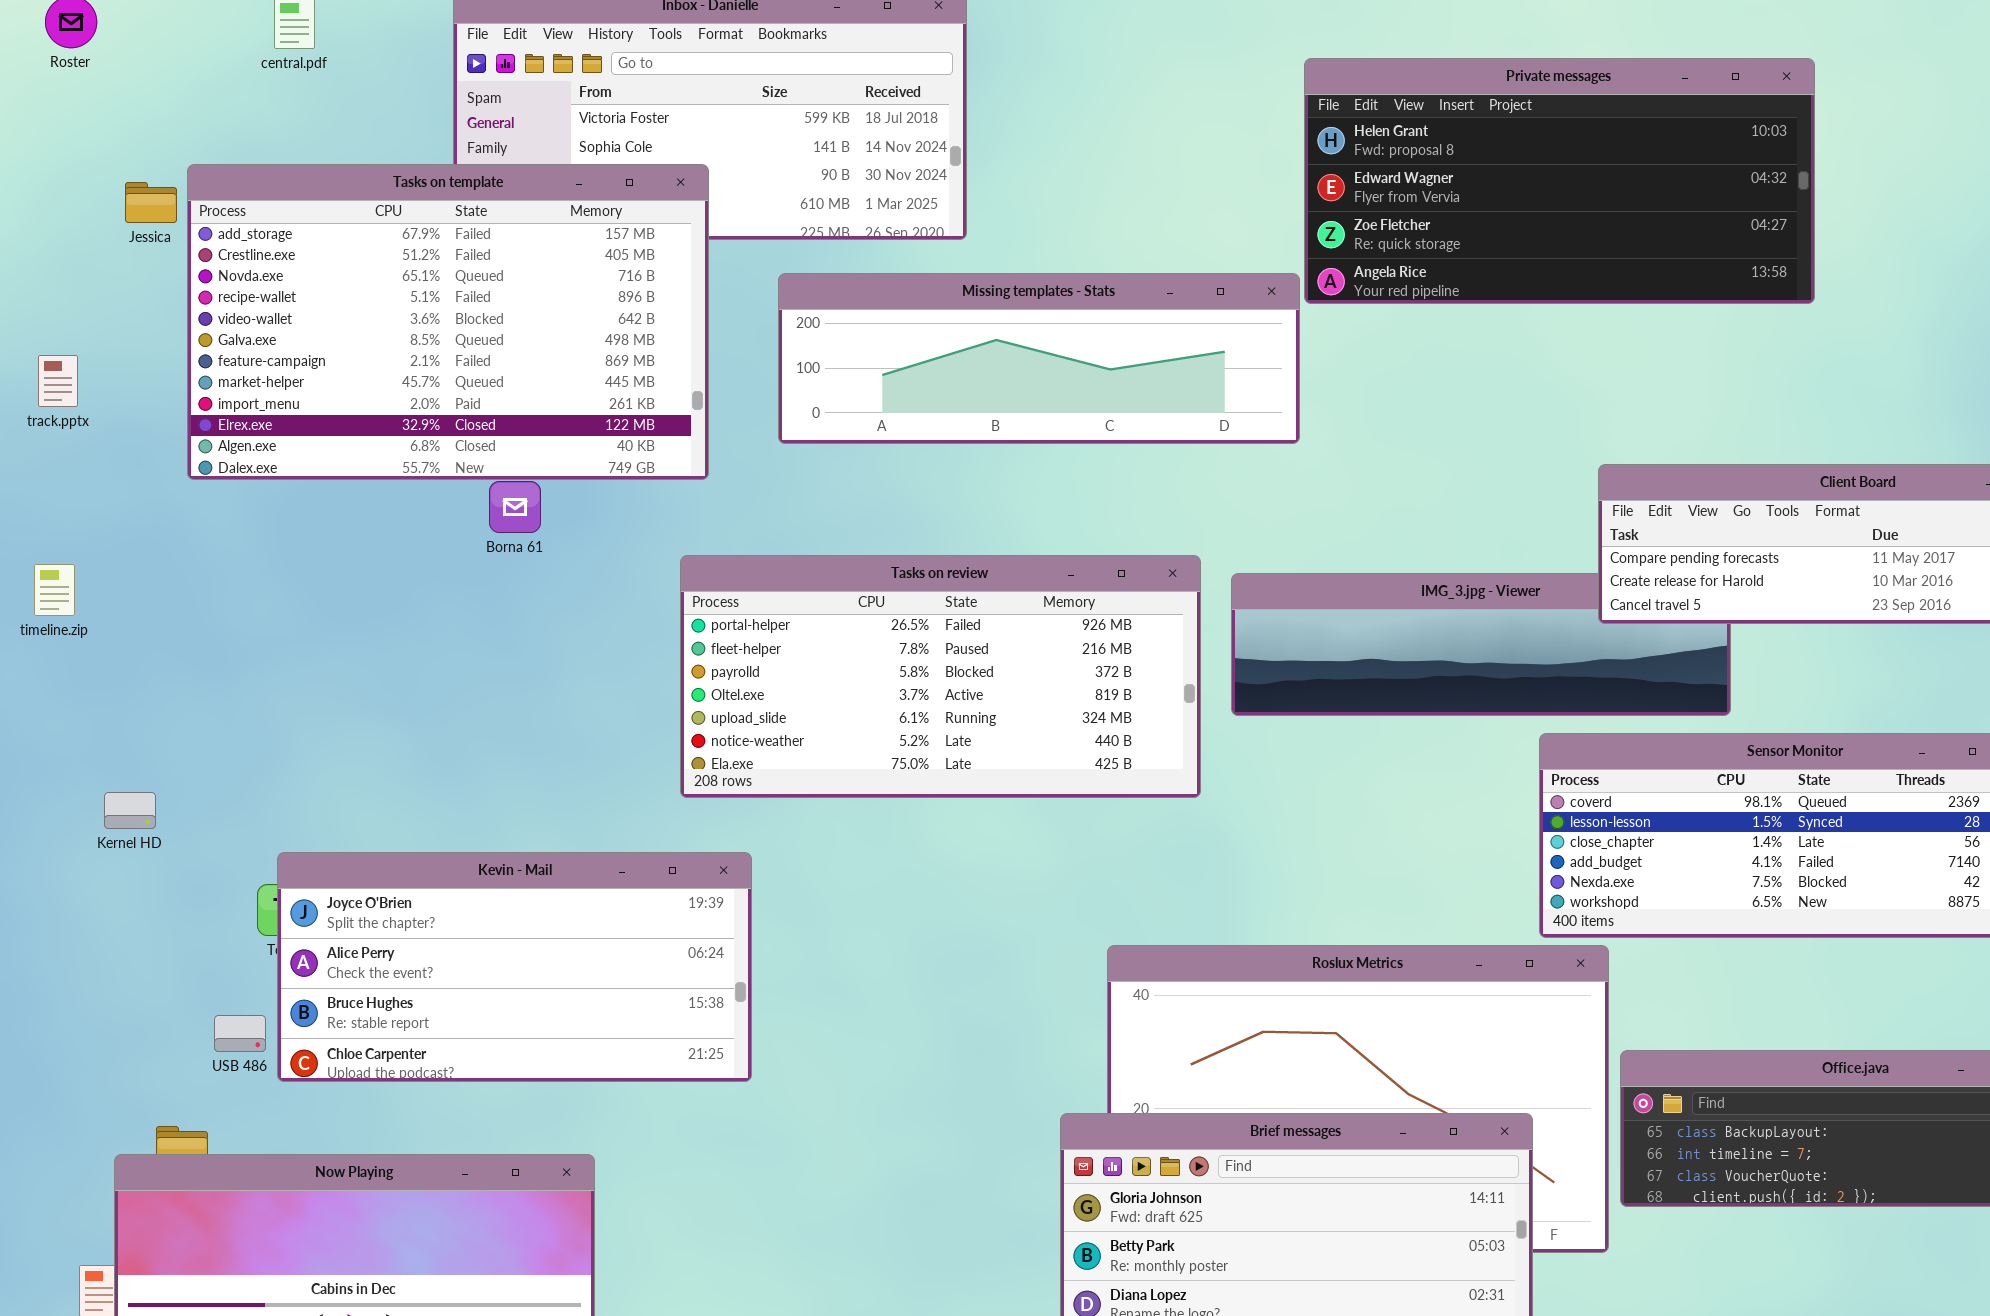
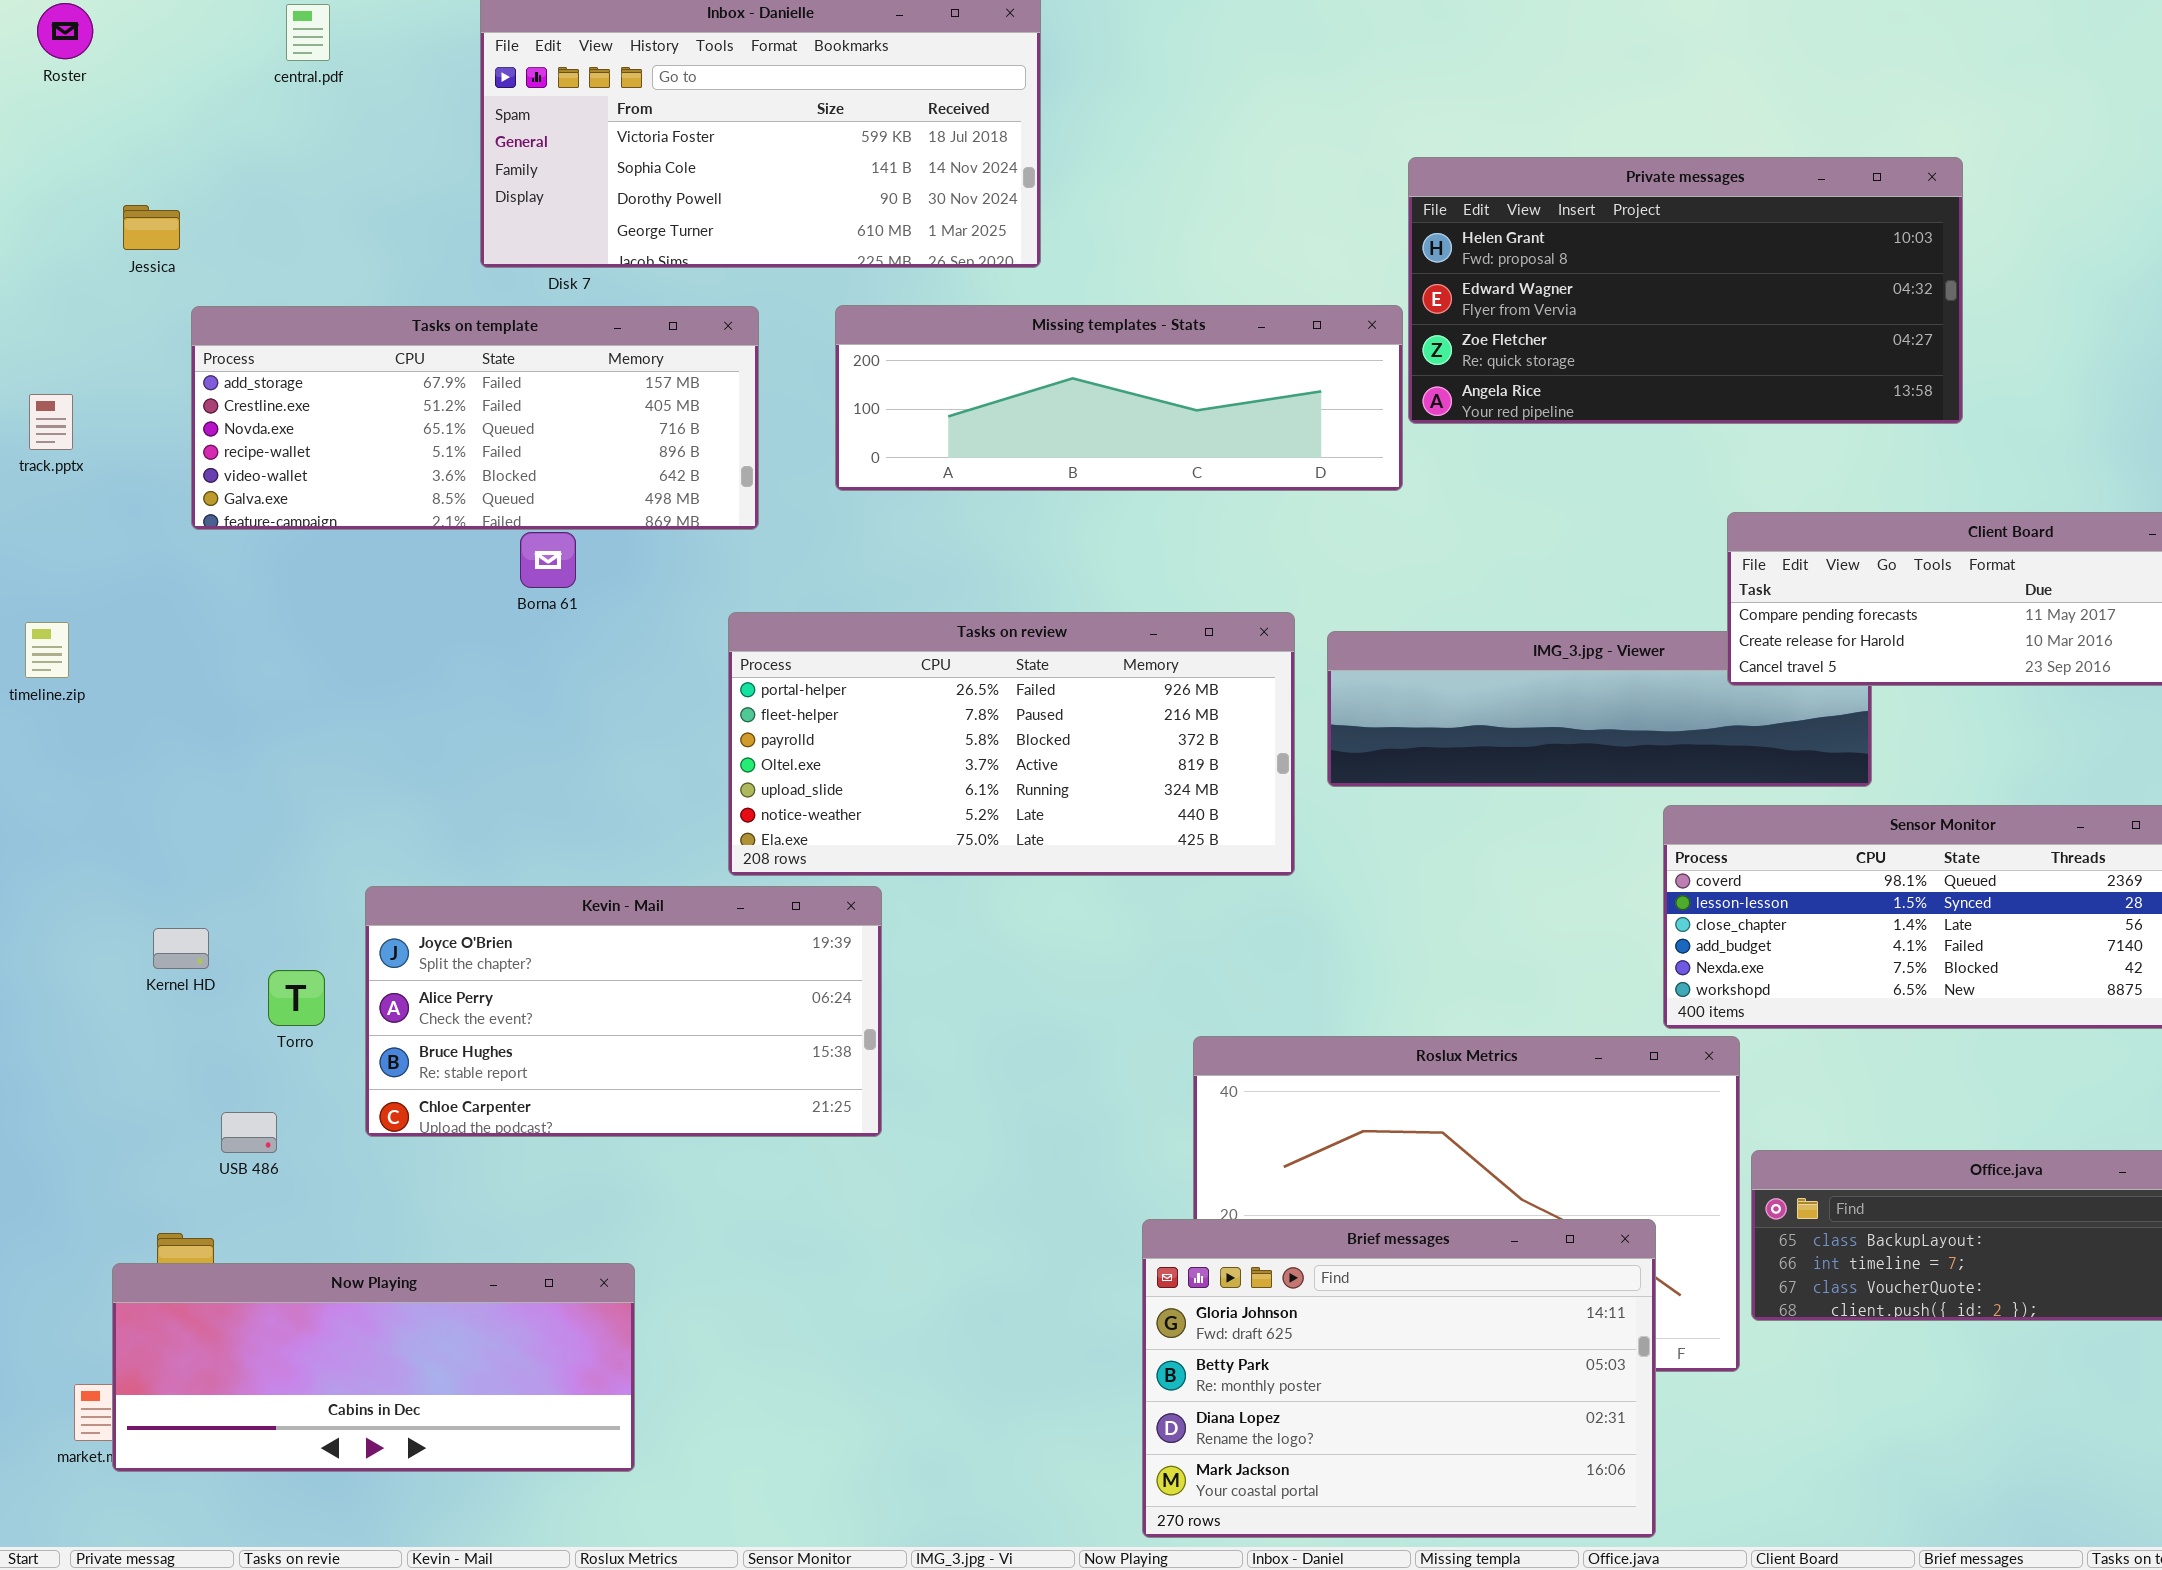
Private messages: [1304,58,1815,304] -> [1408,157,1963,424], moved
Tasks on template: [187,164,709,480] -> [191,306,759,530], resized
Kernel HD: [104,792,156,829] -> [153,928,209,969], moved
Kevin - Mail: [277,852,752,1082] -> [365,886,882,1137], moved

